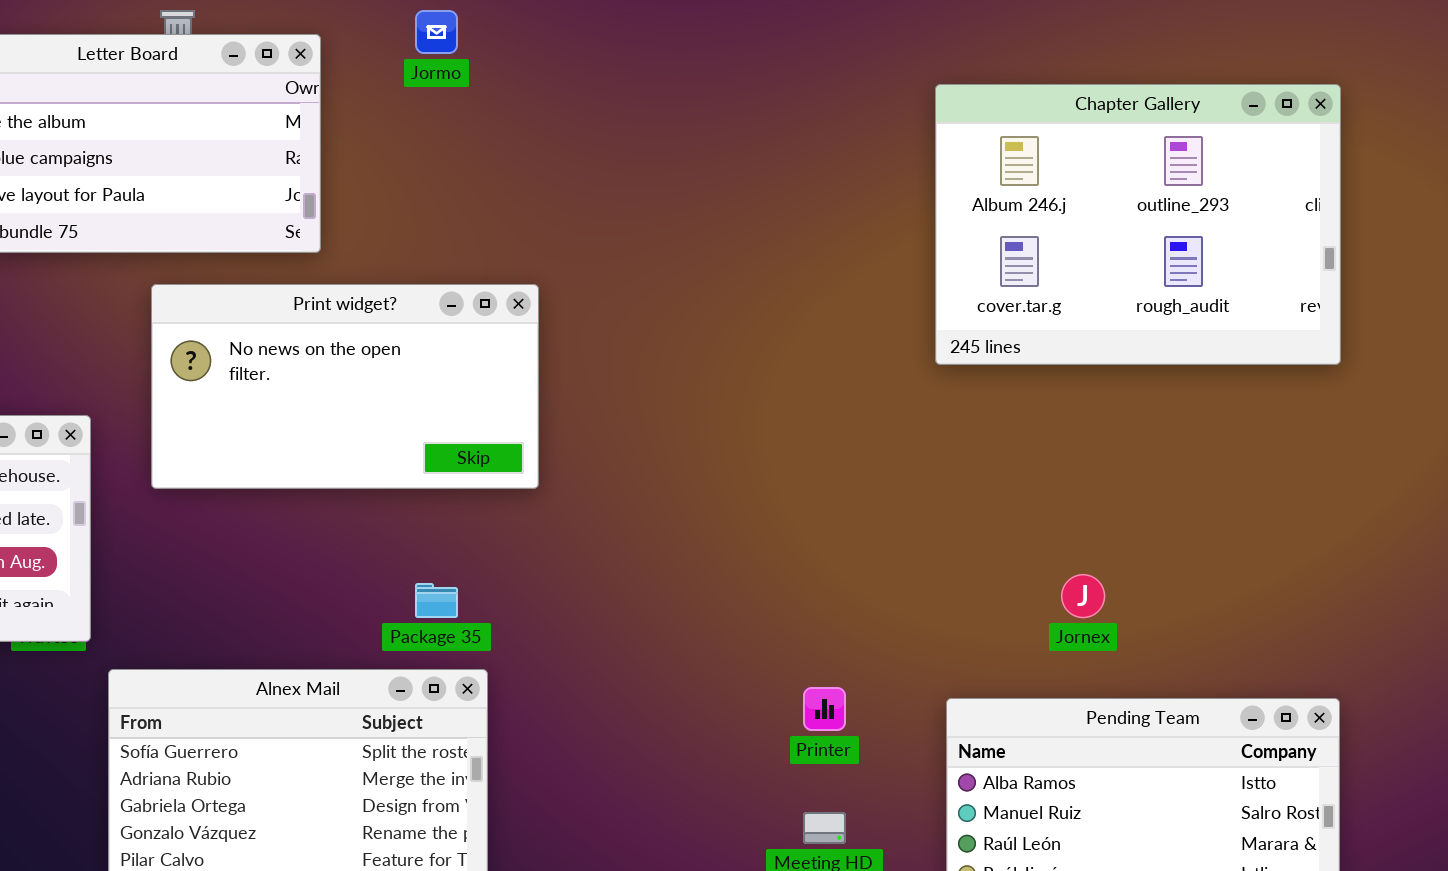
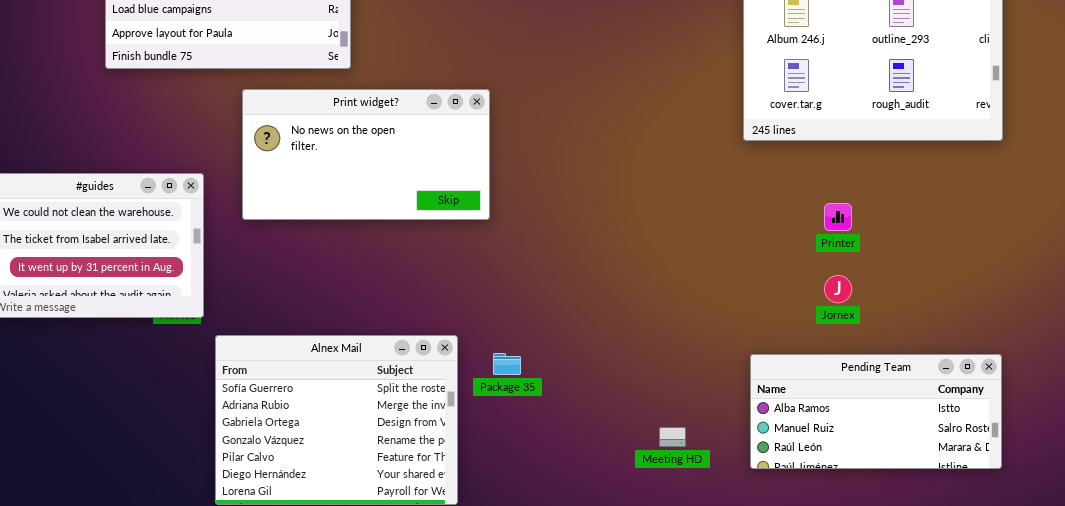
Package 35: [415,583,458,618] -> [493,353,521,375], moved
Printer: [803,687,846,731] -> [824,203,852,231], moved

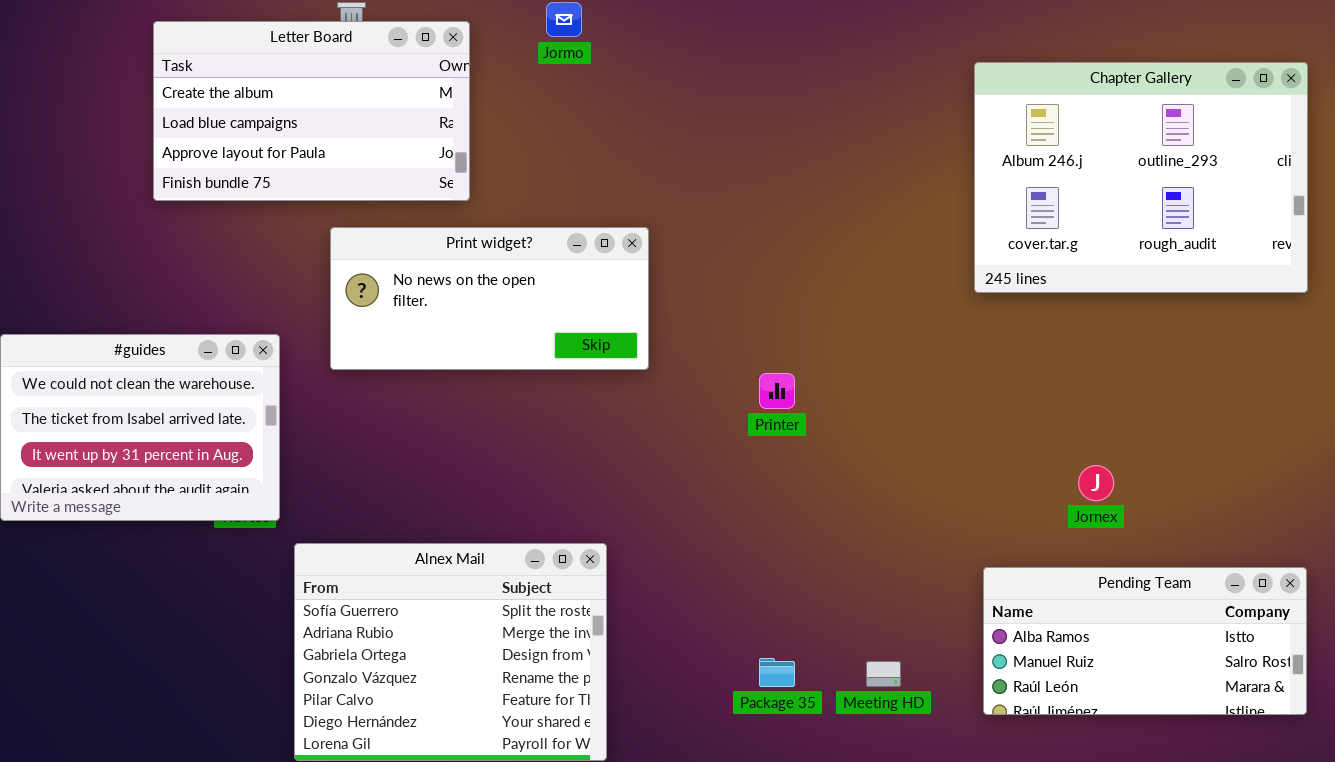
Print widget?: [242,89,490,220] -> [330,227,649,370], resized
Printer: [824,203,852,231] -> [759,373,795,409], moved
Package 35: [493,353,521,375] -> [759,658,795,687], moved

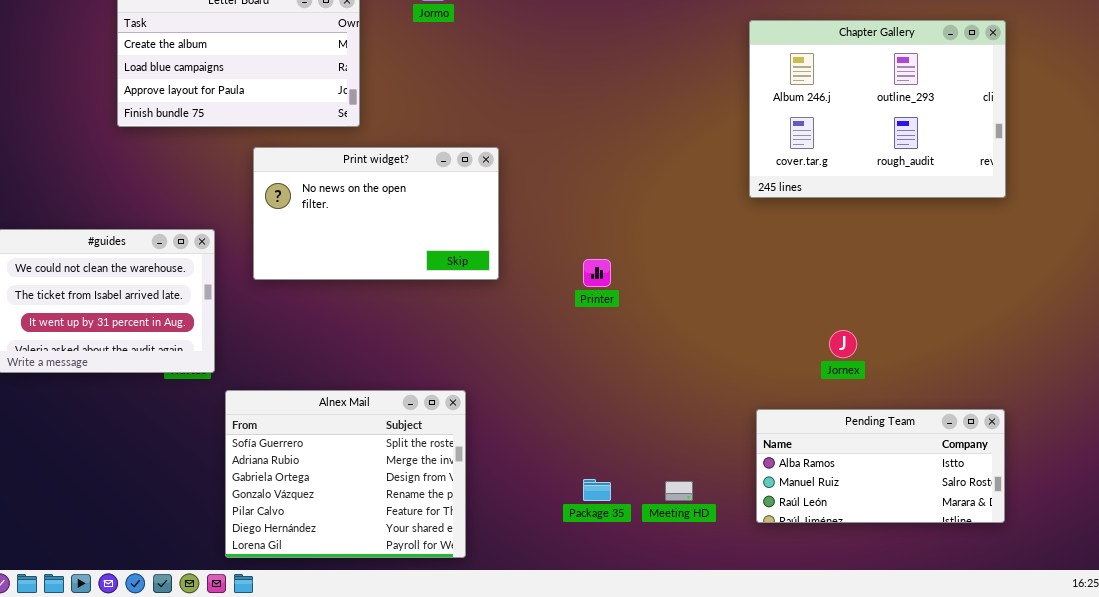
Print widget?: [330,227,649,370] -> [253,147,499,280], resized

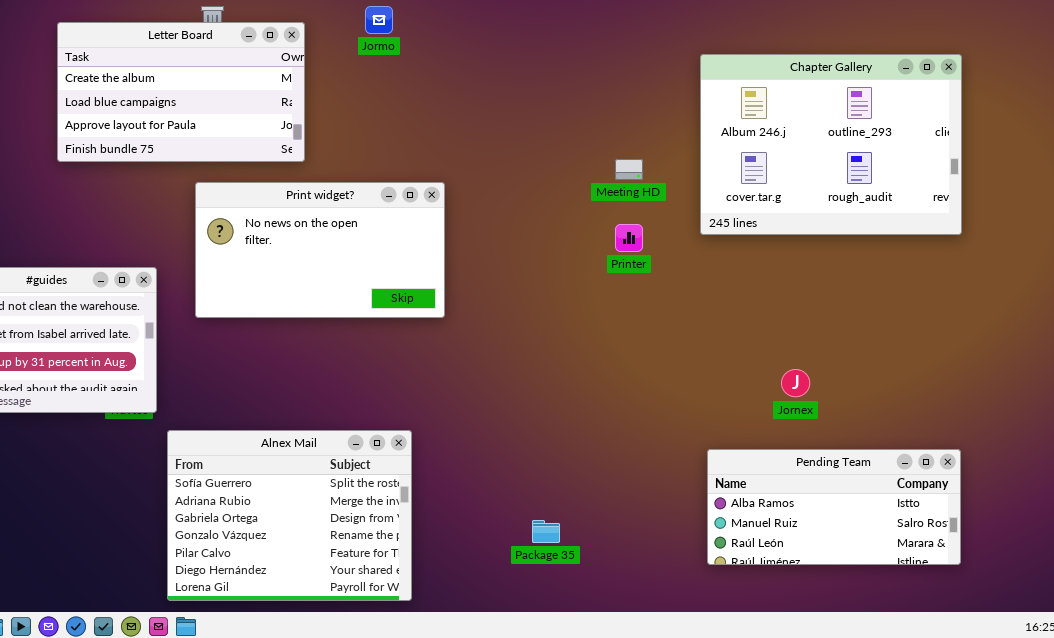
Printer: [583,259,611,287] -> [615,224,643,252], moved
Meeting HD: [665,481,693,501] -> [615,159,643,180], moved

